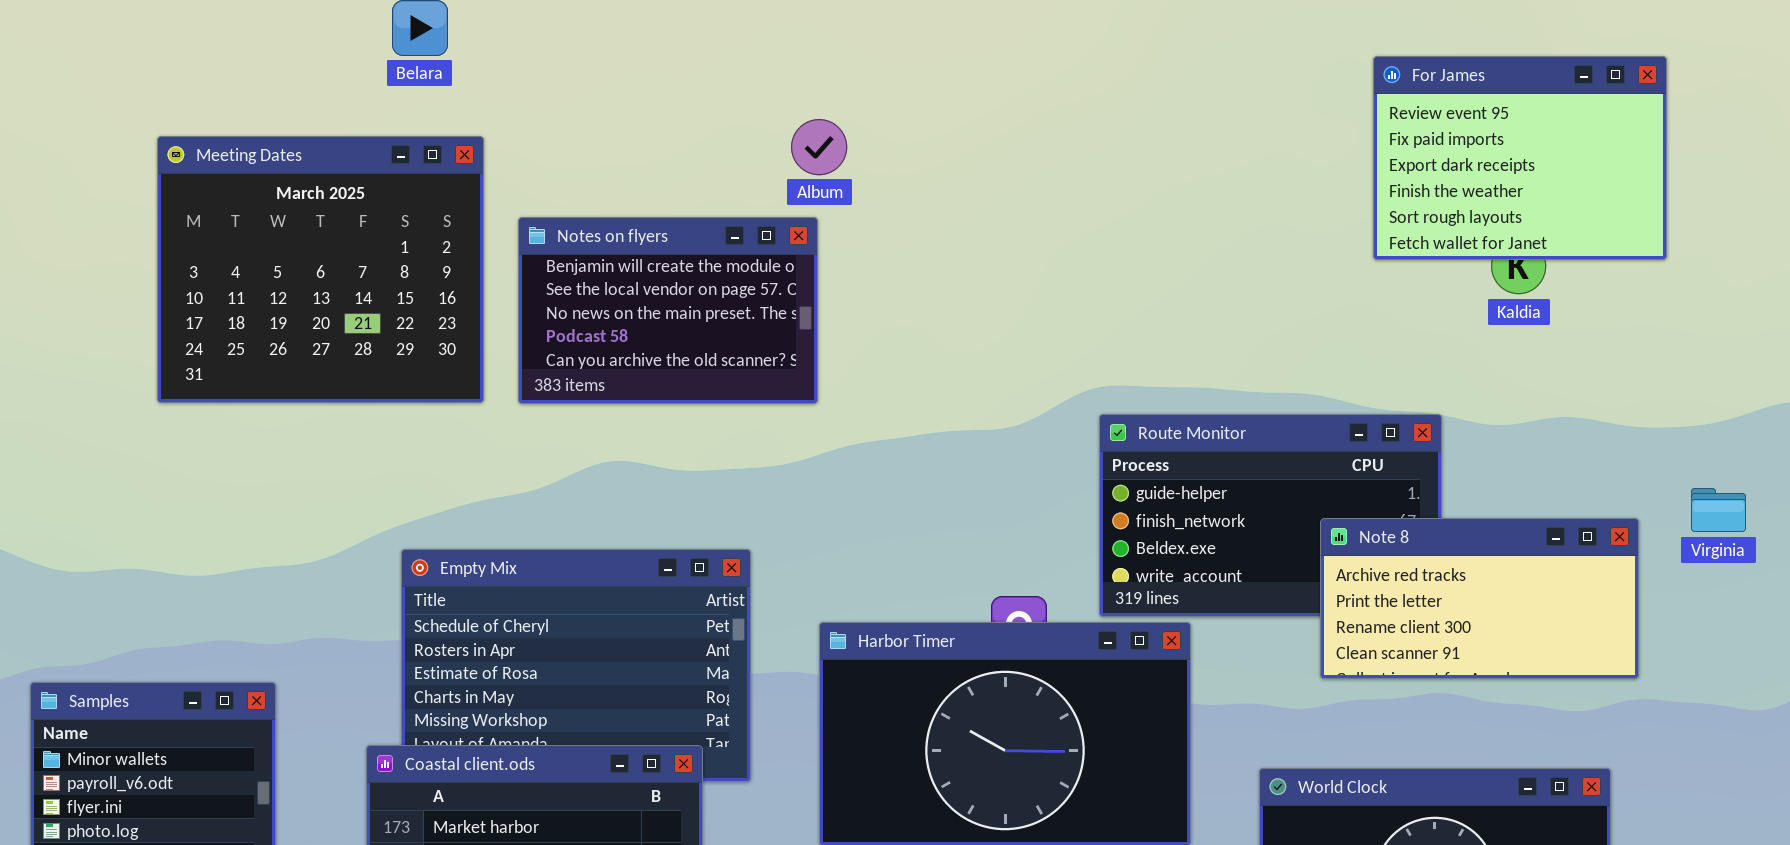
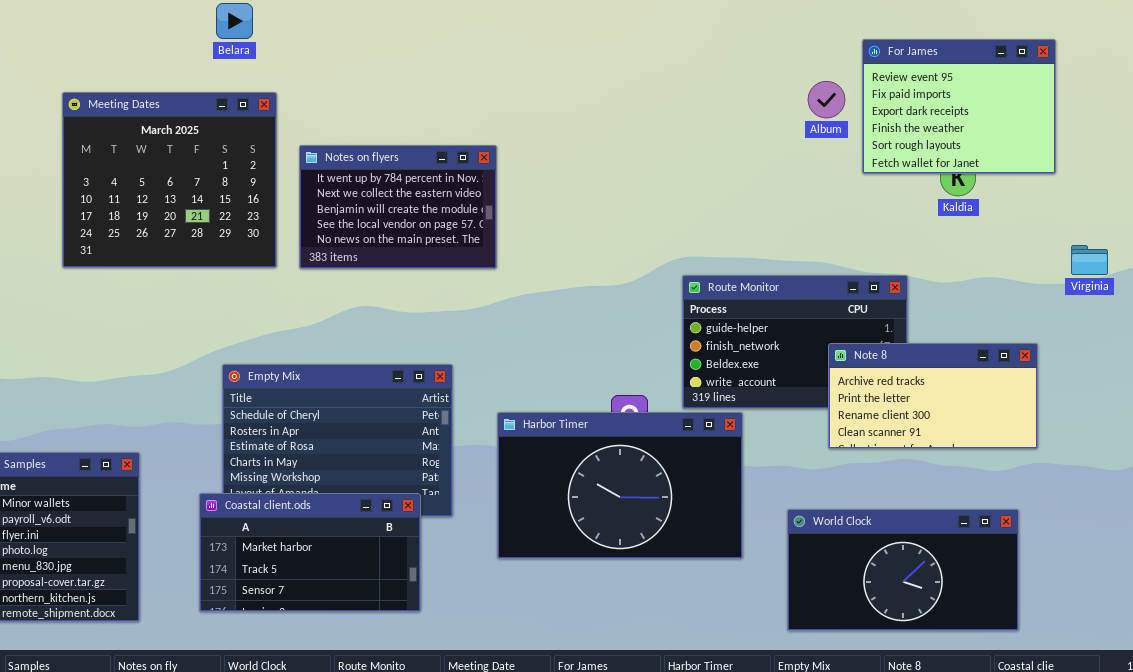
Album: [791,119,847,175] -> [808,81,845,118], moved
Notes on flyers: [518,217,818,404] -> [299,145,497,269], scrolled up 2 rows
Virginia: [1691,488,1746,532] -> [1071,245,1108,275], moved

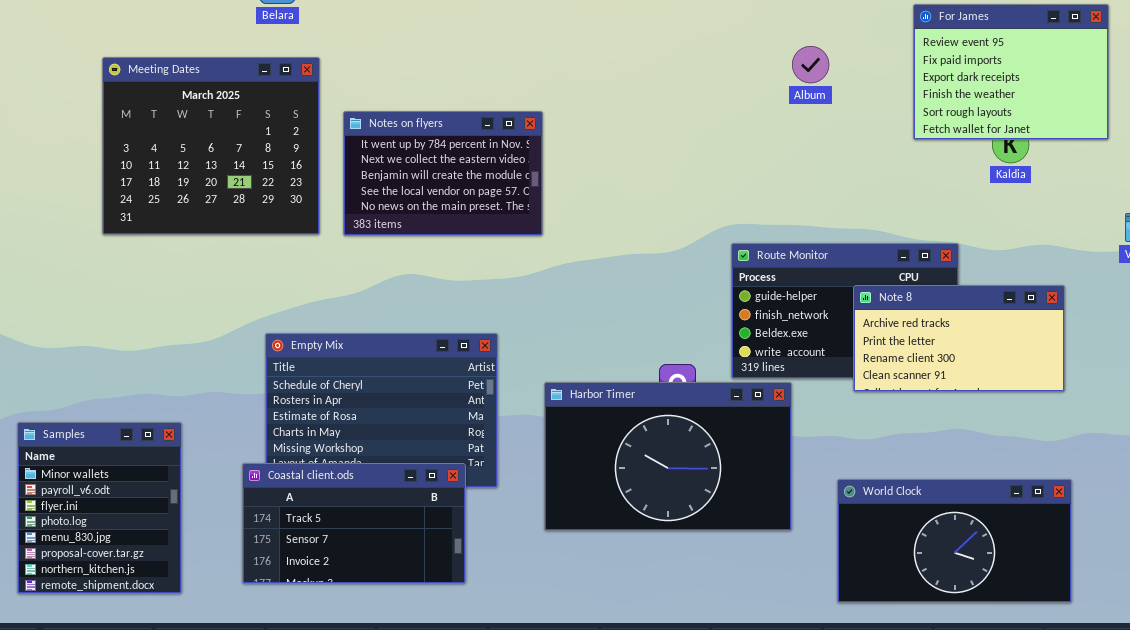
Album: [808,81,845,118] -> [792,46,829,83], moved
Note 8: [828,343,1038,449] -> [853,285,1065,392], moved
Coastal client.ods: [199,493,421,612] -> [242,463,466,584], scrolled down 1 row

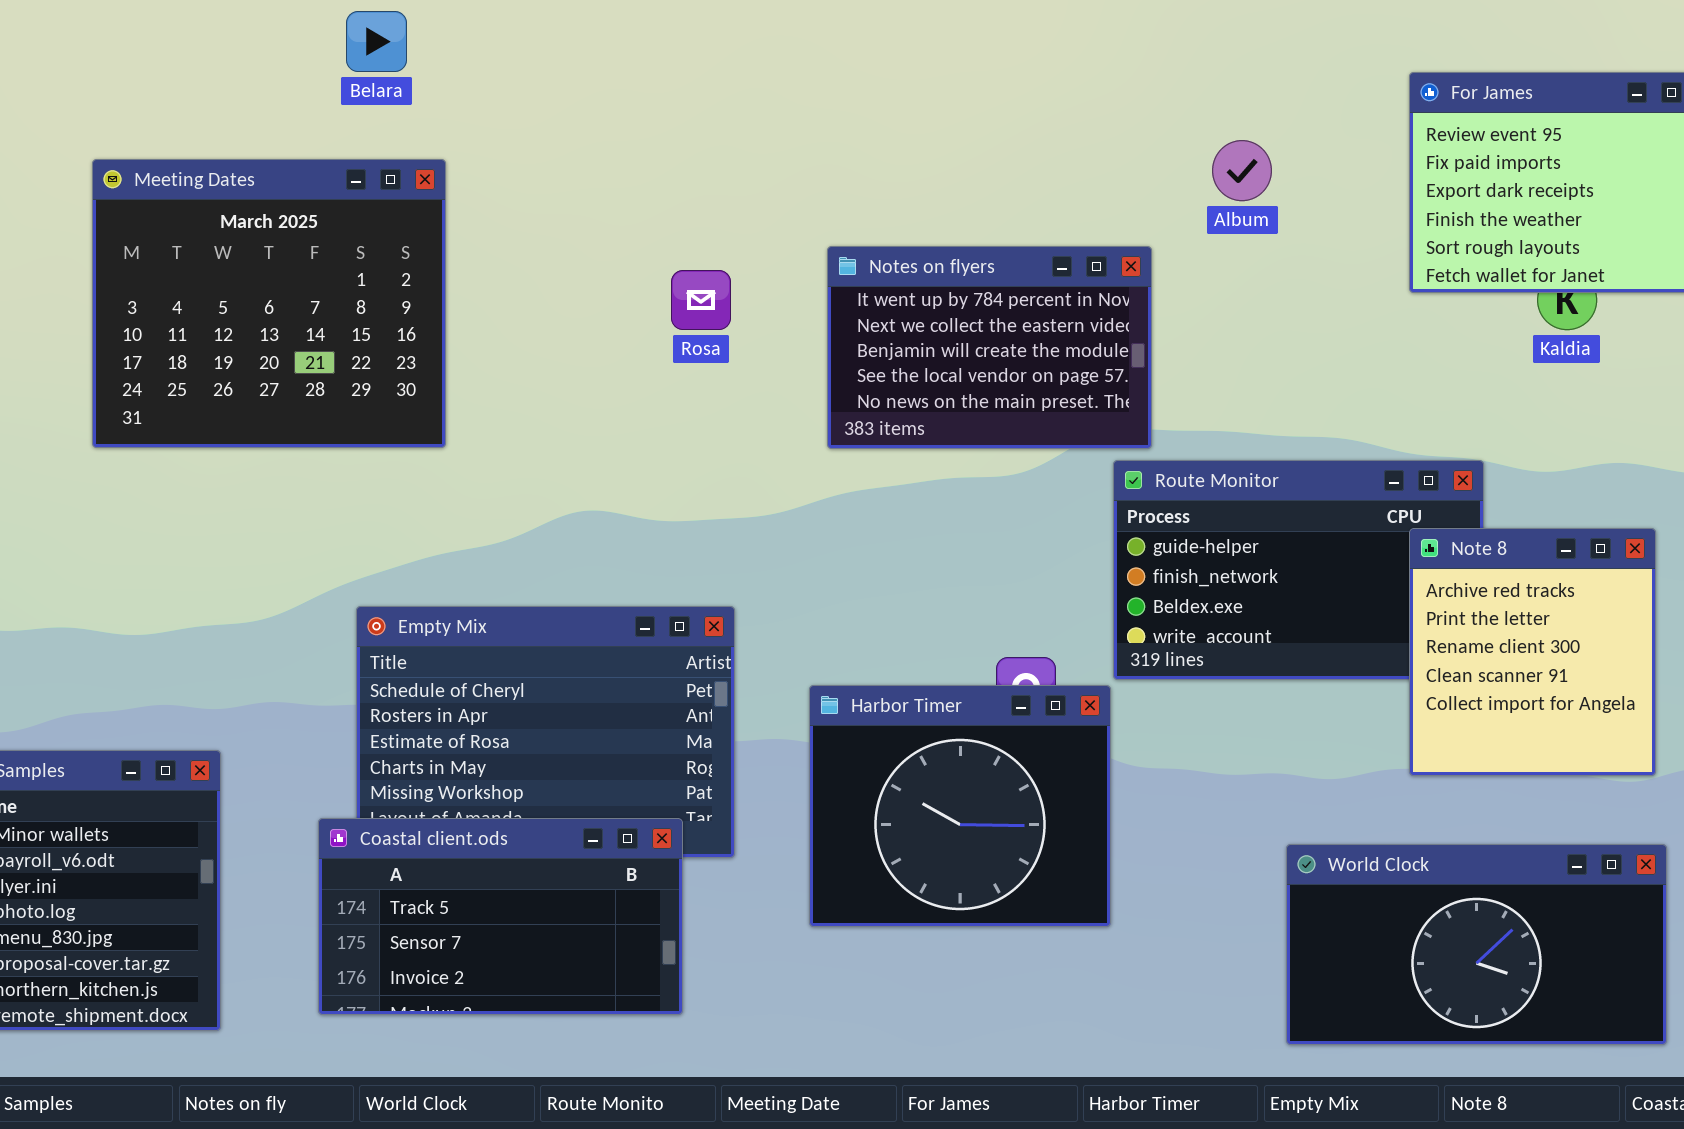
Notes on flyers: [343,111,543,236] -> [827,246,1152,449], moved
Note 8: [853,285,1065,392] -> [1409,528,1656,776], resized
Harbor Timer: [544,382,792,531] -> [809,685,1111,927], resized

